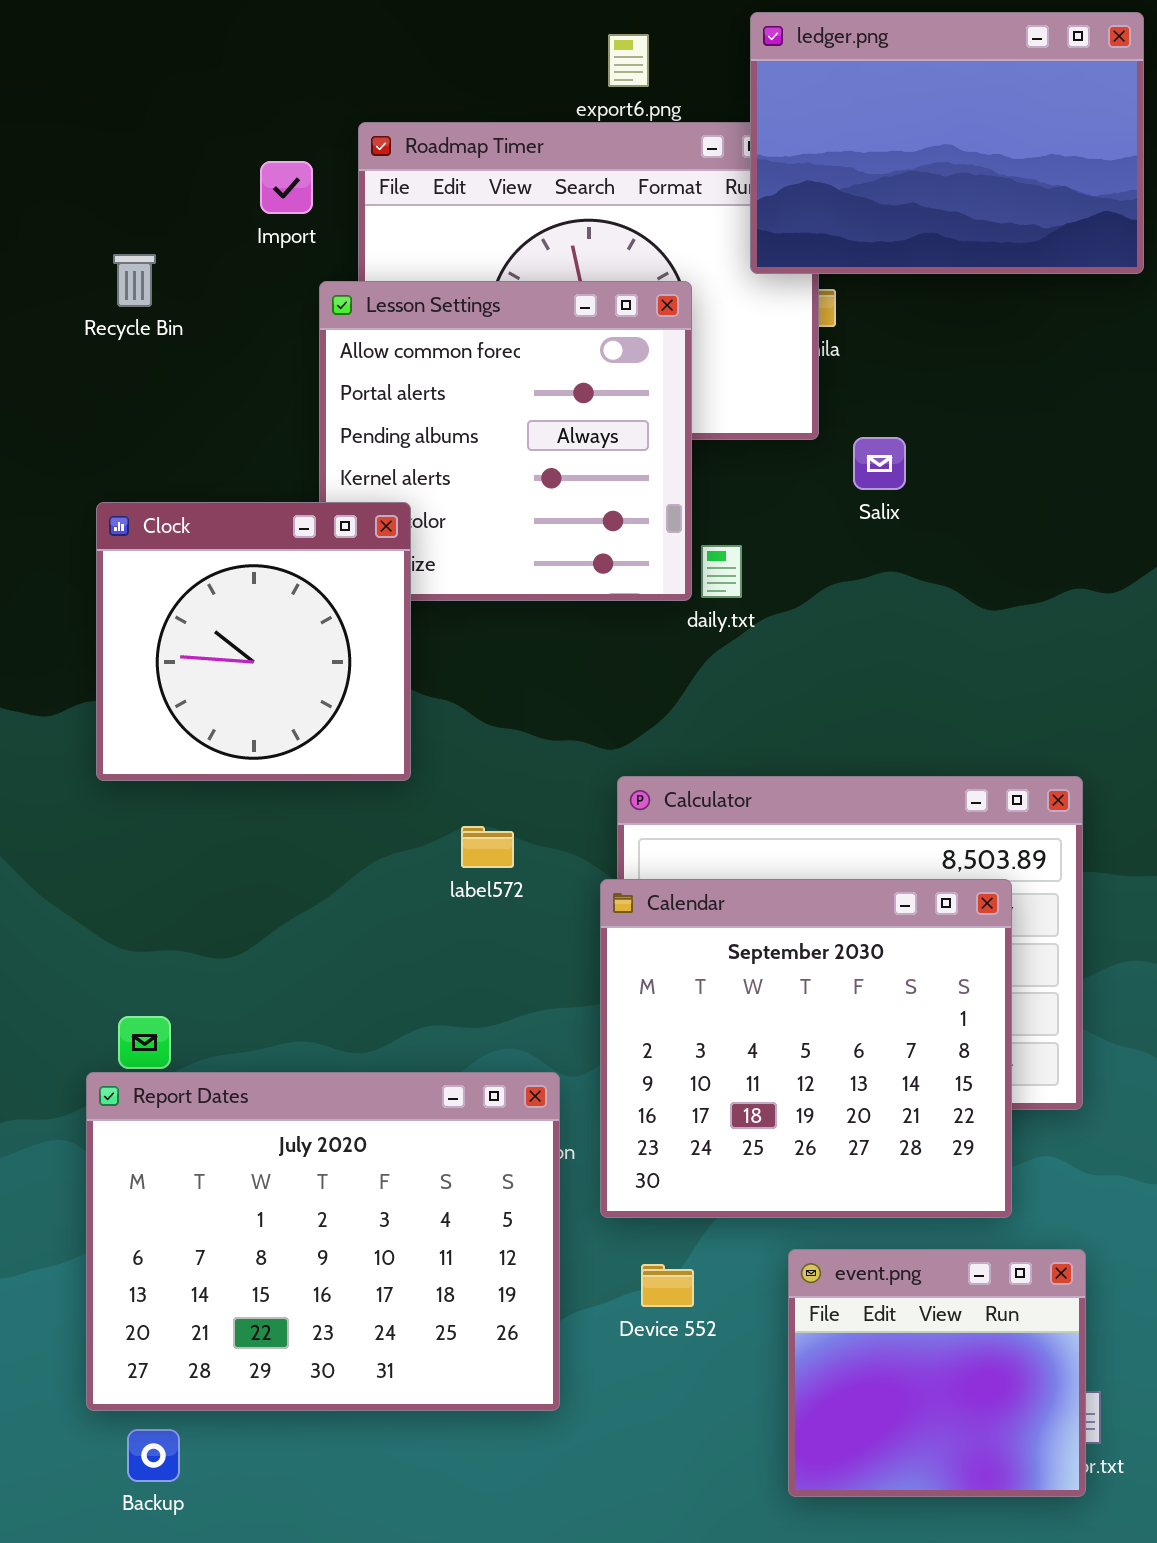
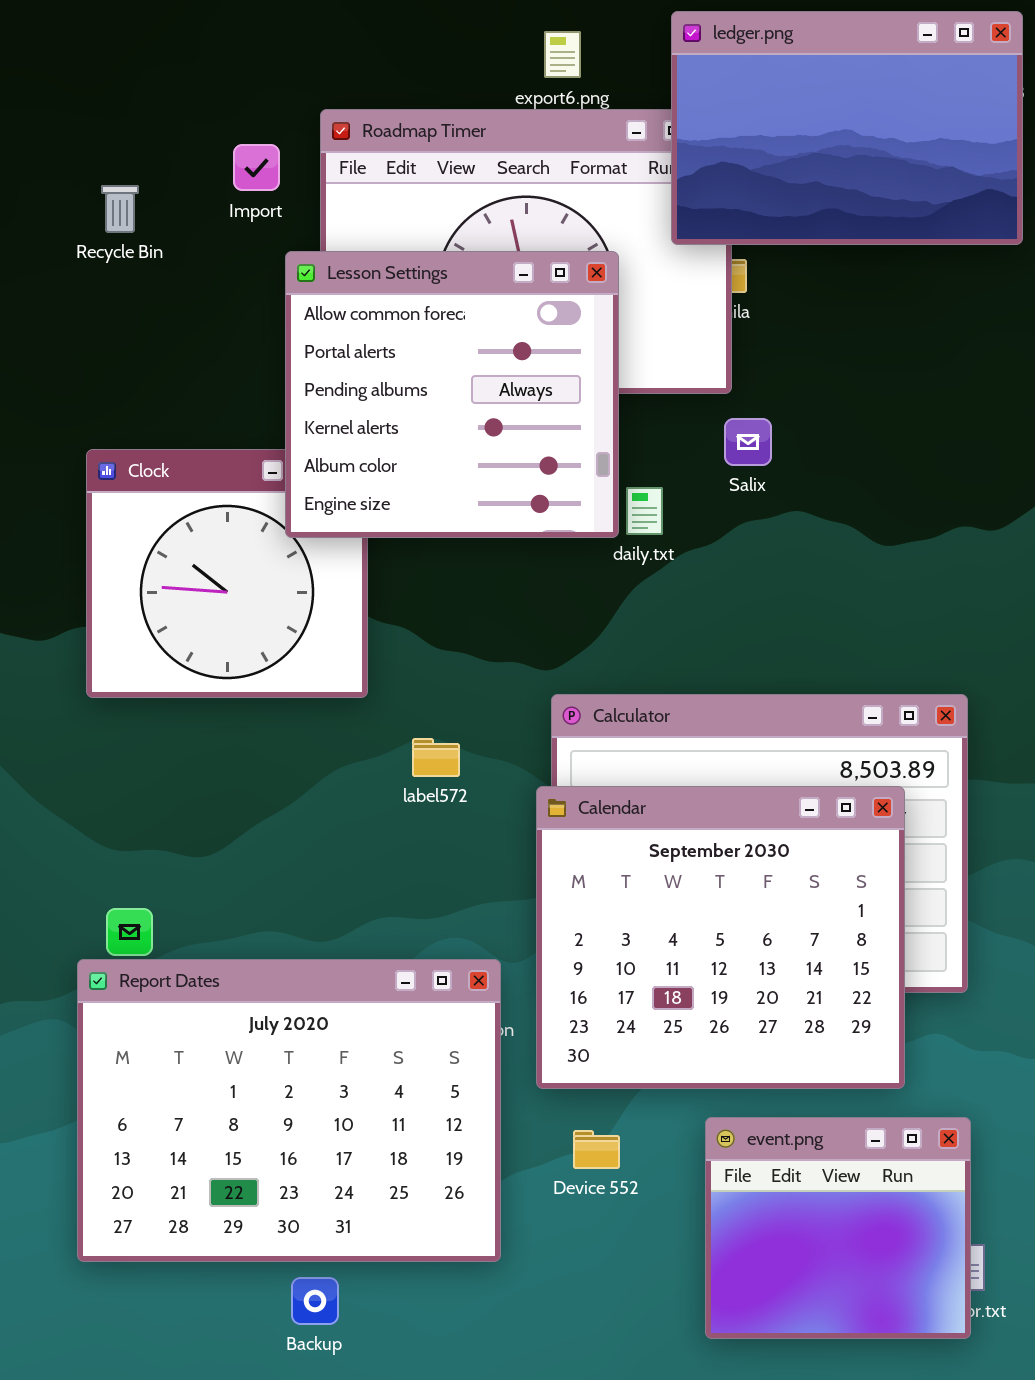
Recycle Bin: [113,254,156,307] -> [101,185,139,233], moved
Lesson Settings: [319,281,692,601] -> [285,251,619,538], raised
Salix: [853,437,906,490] -> [724,418,772,466], moved
Backup: [127,1429,180,1482] -> [291,1277,339,1325], moved

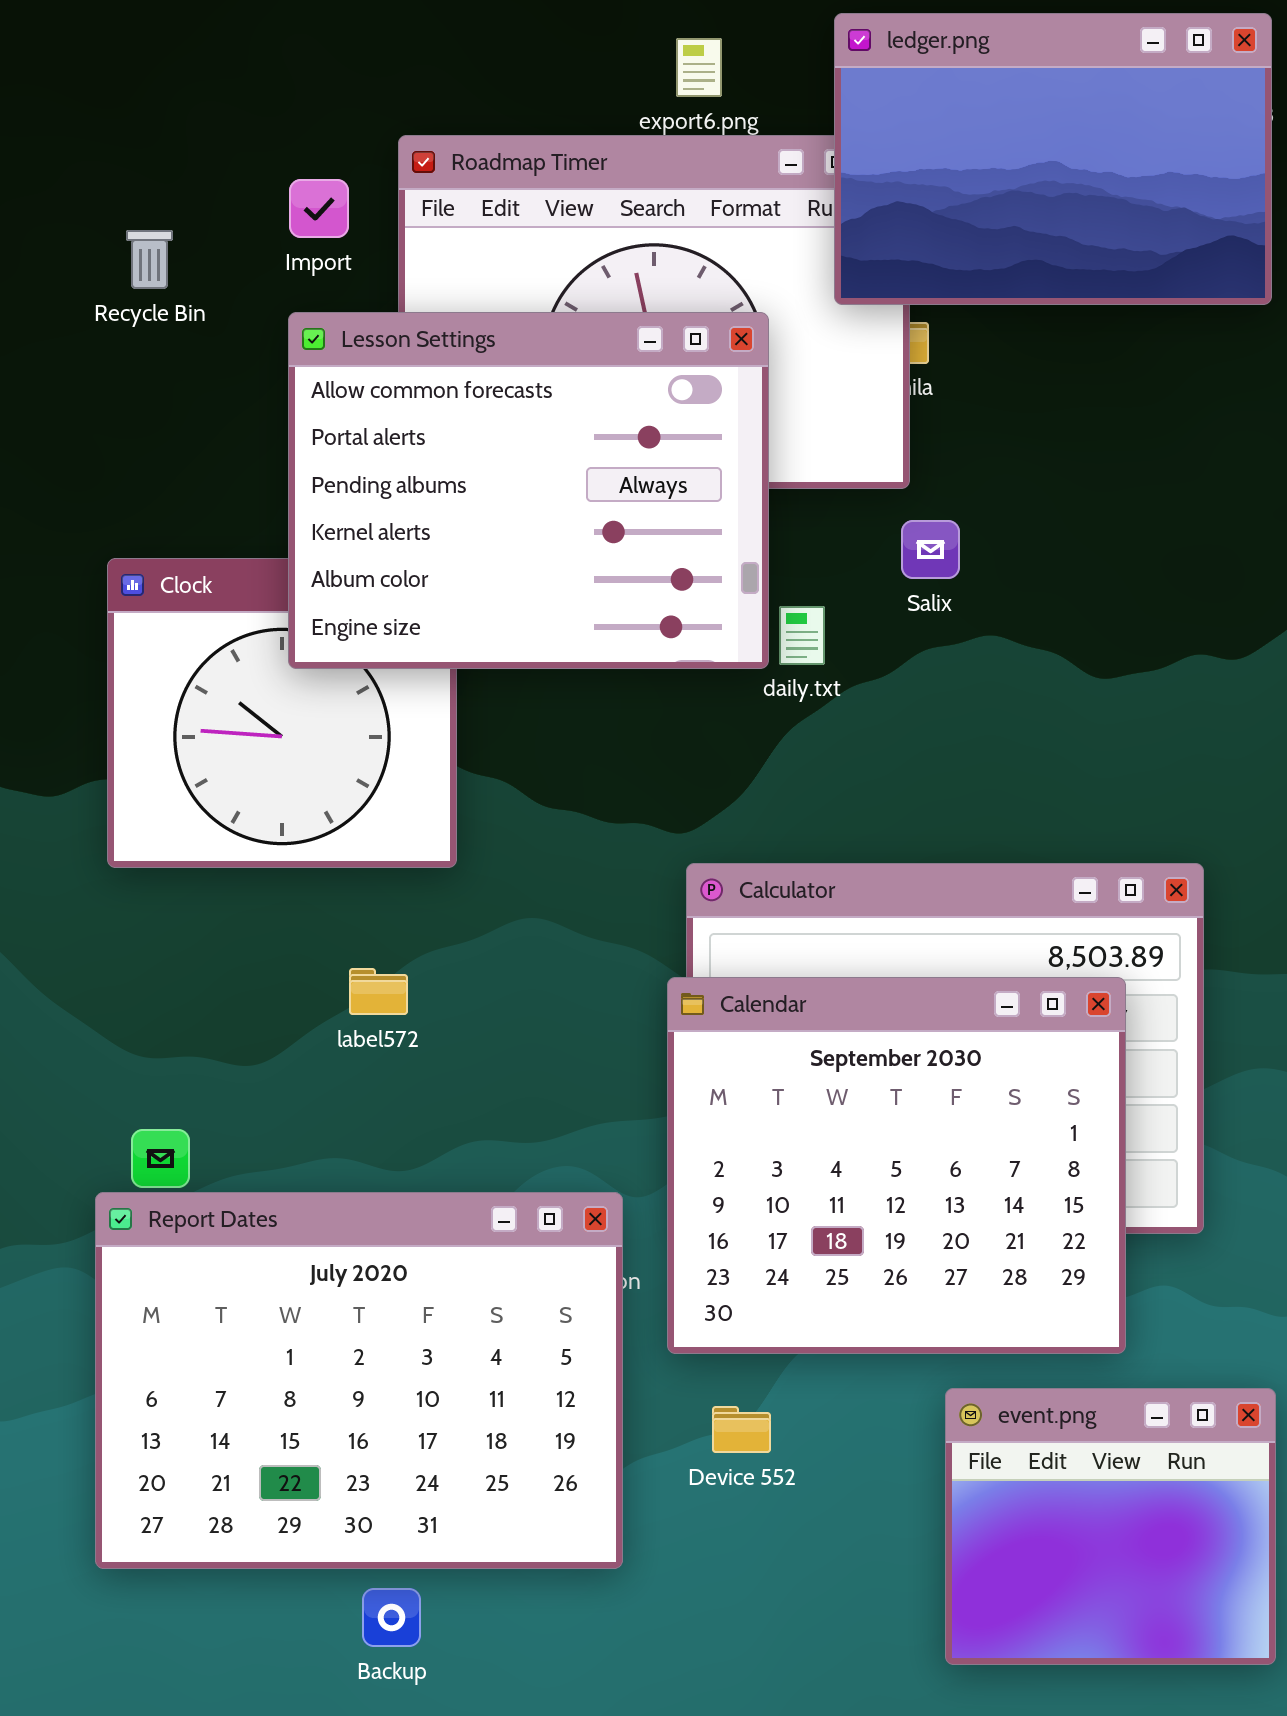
Lesson Settings: [285,251,619,538] -> [288,312,769,669], resized
label572: [412,738,460,777] -> [349,968,408,1015], moved
event.png: [705,1117,971,1339] -> [945,1388,1276,1665], moved

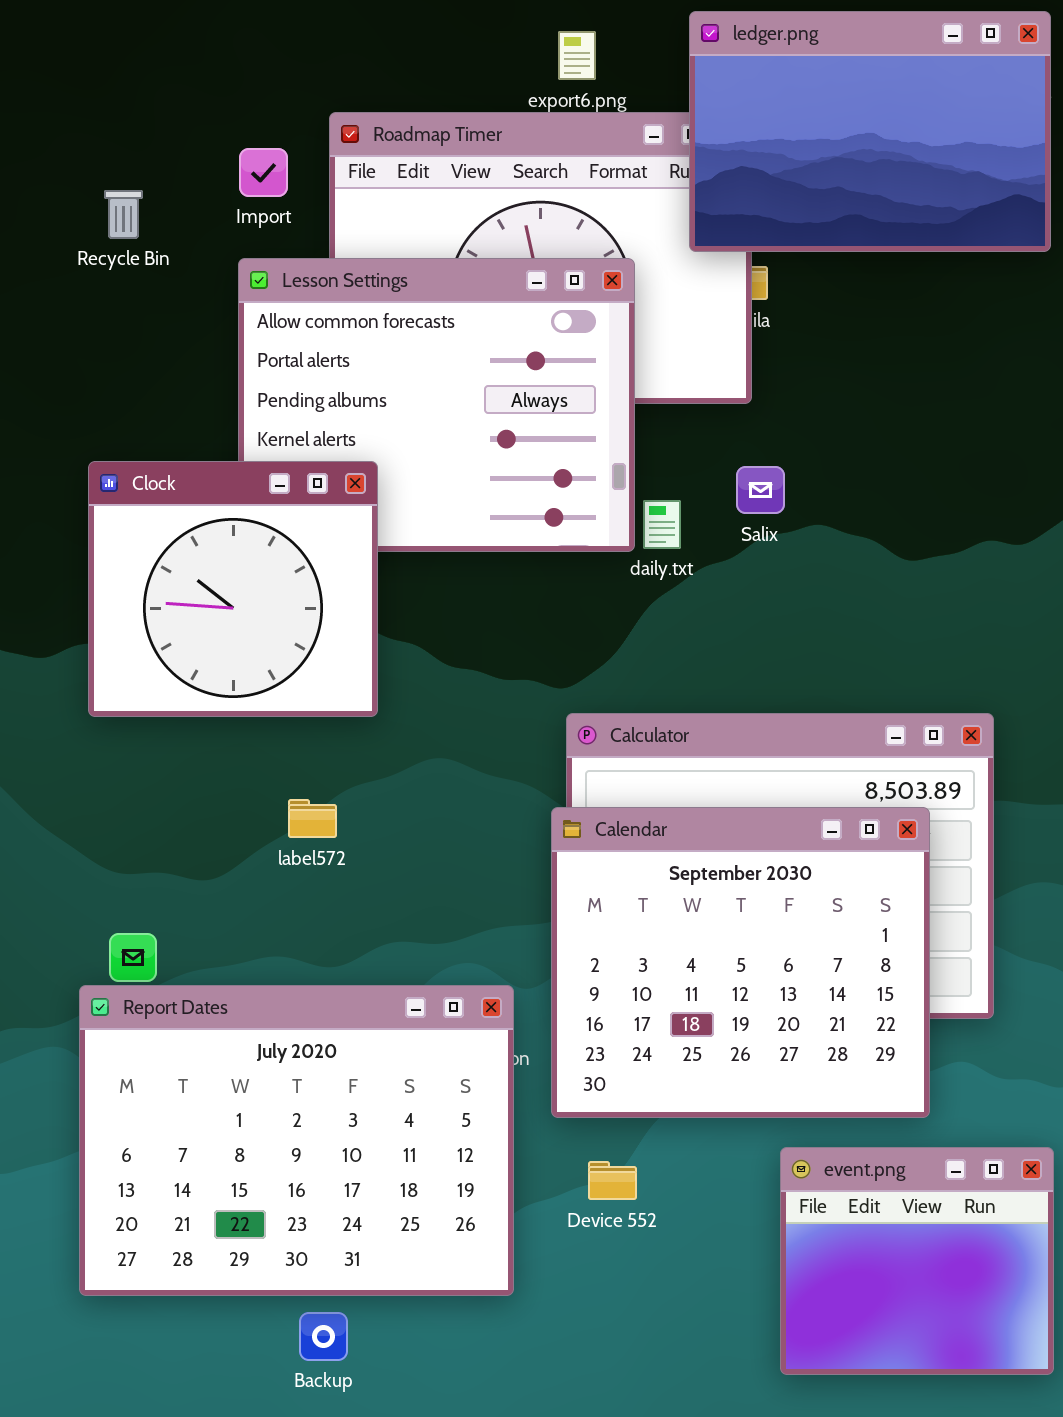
Salix: [901,520,960,579] -> [736,466,785,514], moved
Clock: [107,558,457,868] -> [88,461,378,717], raised

